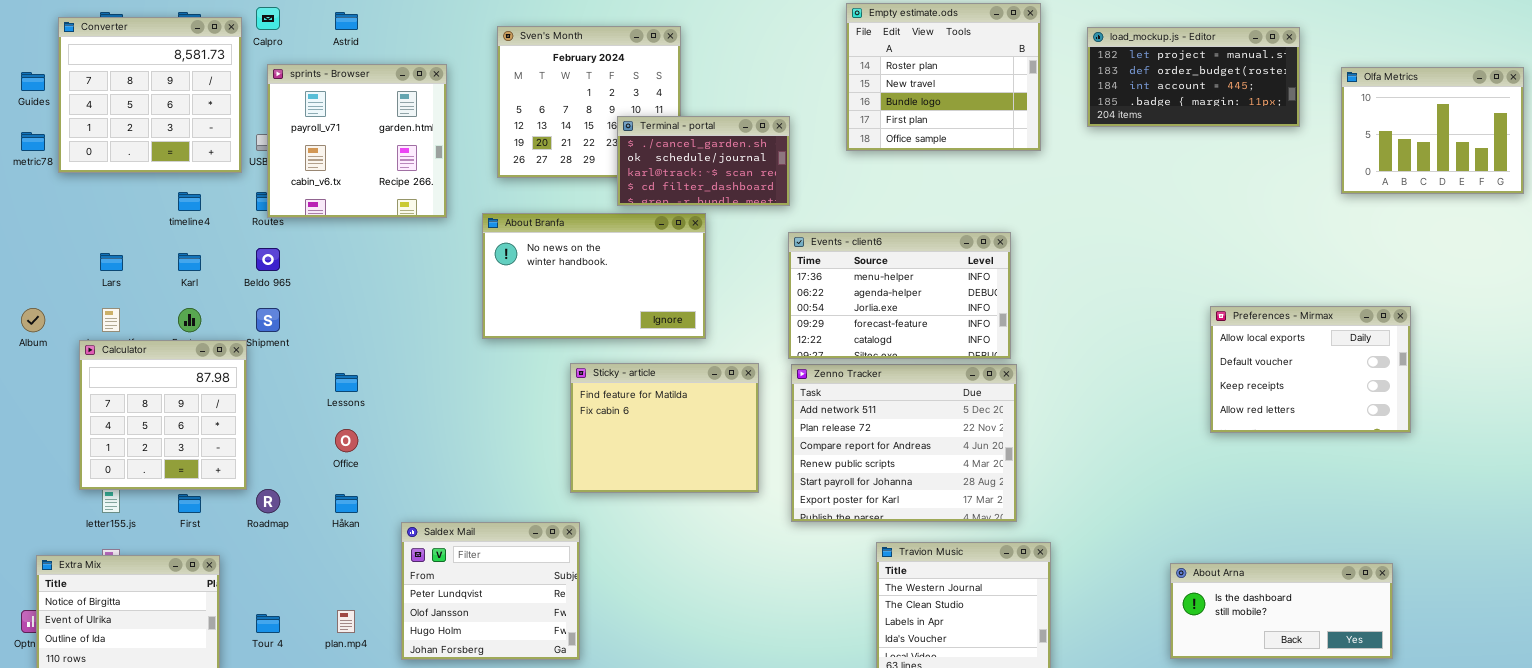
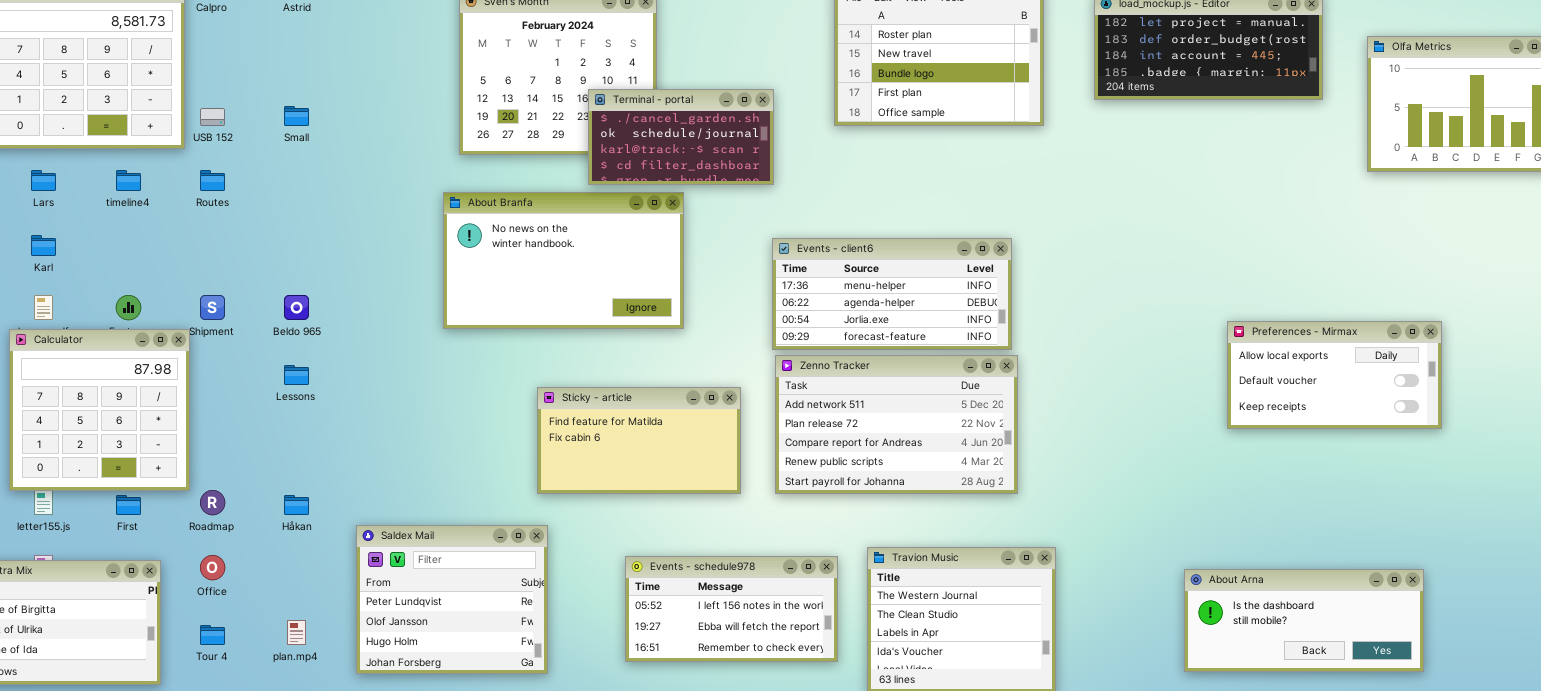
sprints - Browser: [267,64,447,218] -> none, closed
Events - client6: [788,232,1011,359] -> [772,238,1012,350], resized
Beldo 965: [256,248,280,271] -> [284,295,309,320], moved
Lars: [100,253,123,271] -> [31,170,56,191], moved
Karl: [178,253,201,271] -> [31,235,56,256], moved
Preferences - Mirmax: [1210,306,1411,433] -> [1227,321,1442,429], resized
Sticky - article: [570,363,759,493] -> [537,387,741,494], resized
Zenno Tracker: [791,364,1017,522] -> [775,355,1018,494], resized
Office: [335,429,358,452] -> [200,555,225,580], moved
Events - schedule978: none -> [625,556,838,662], opened

